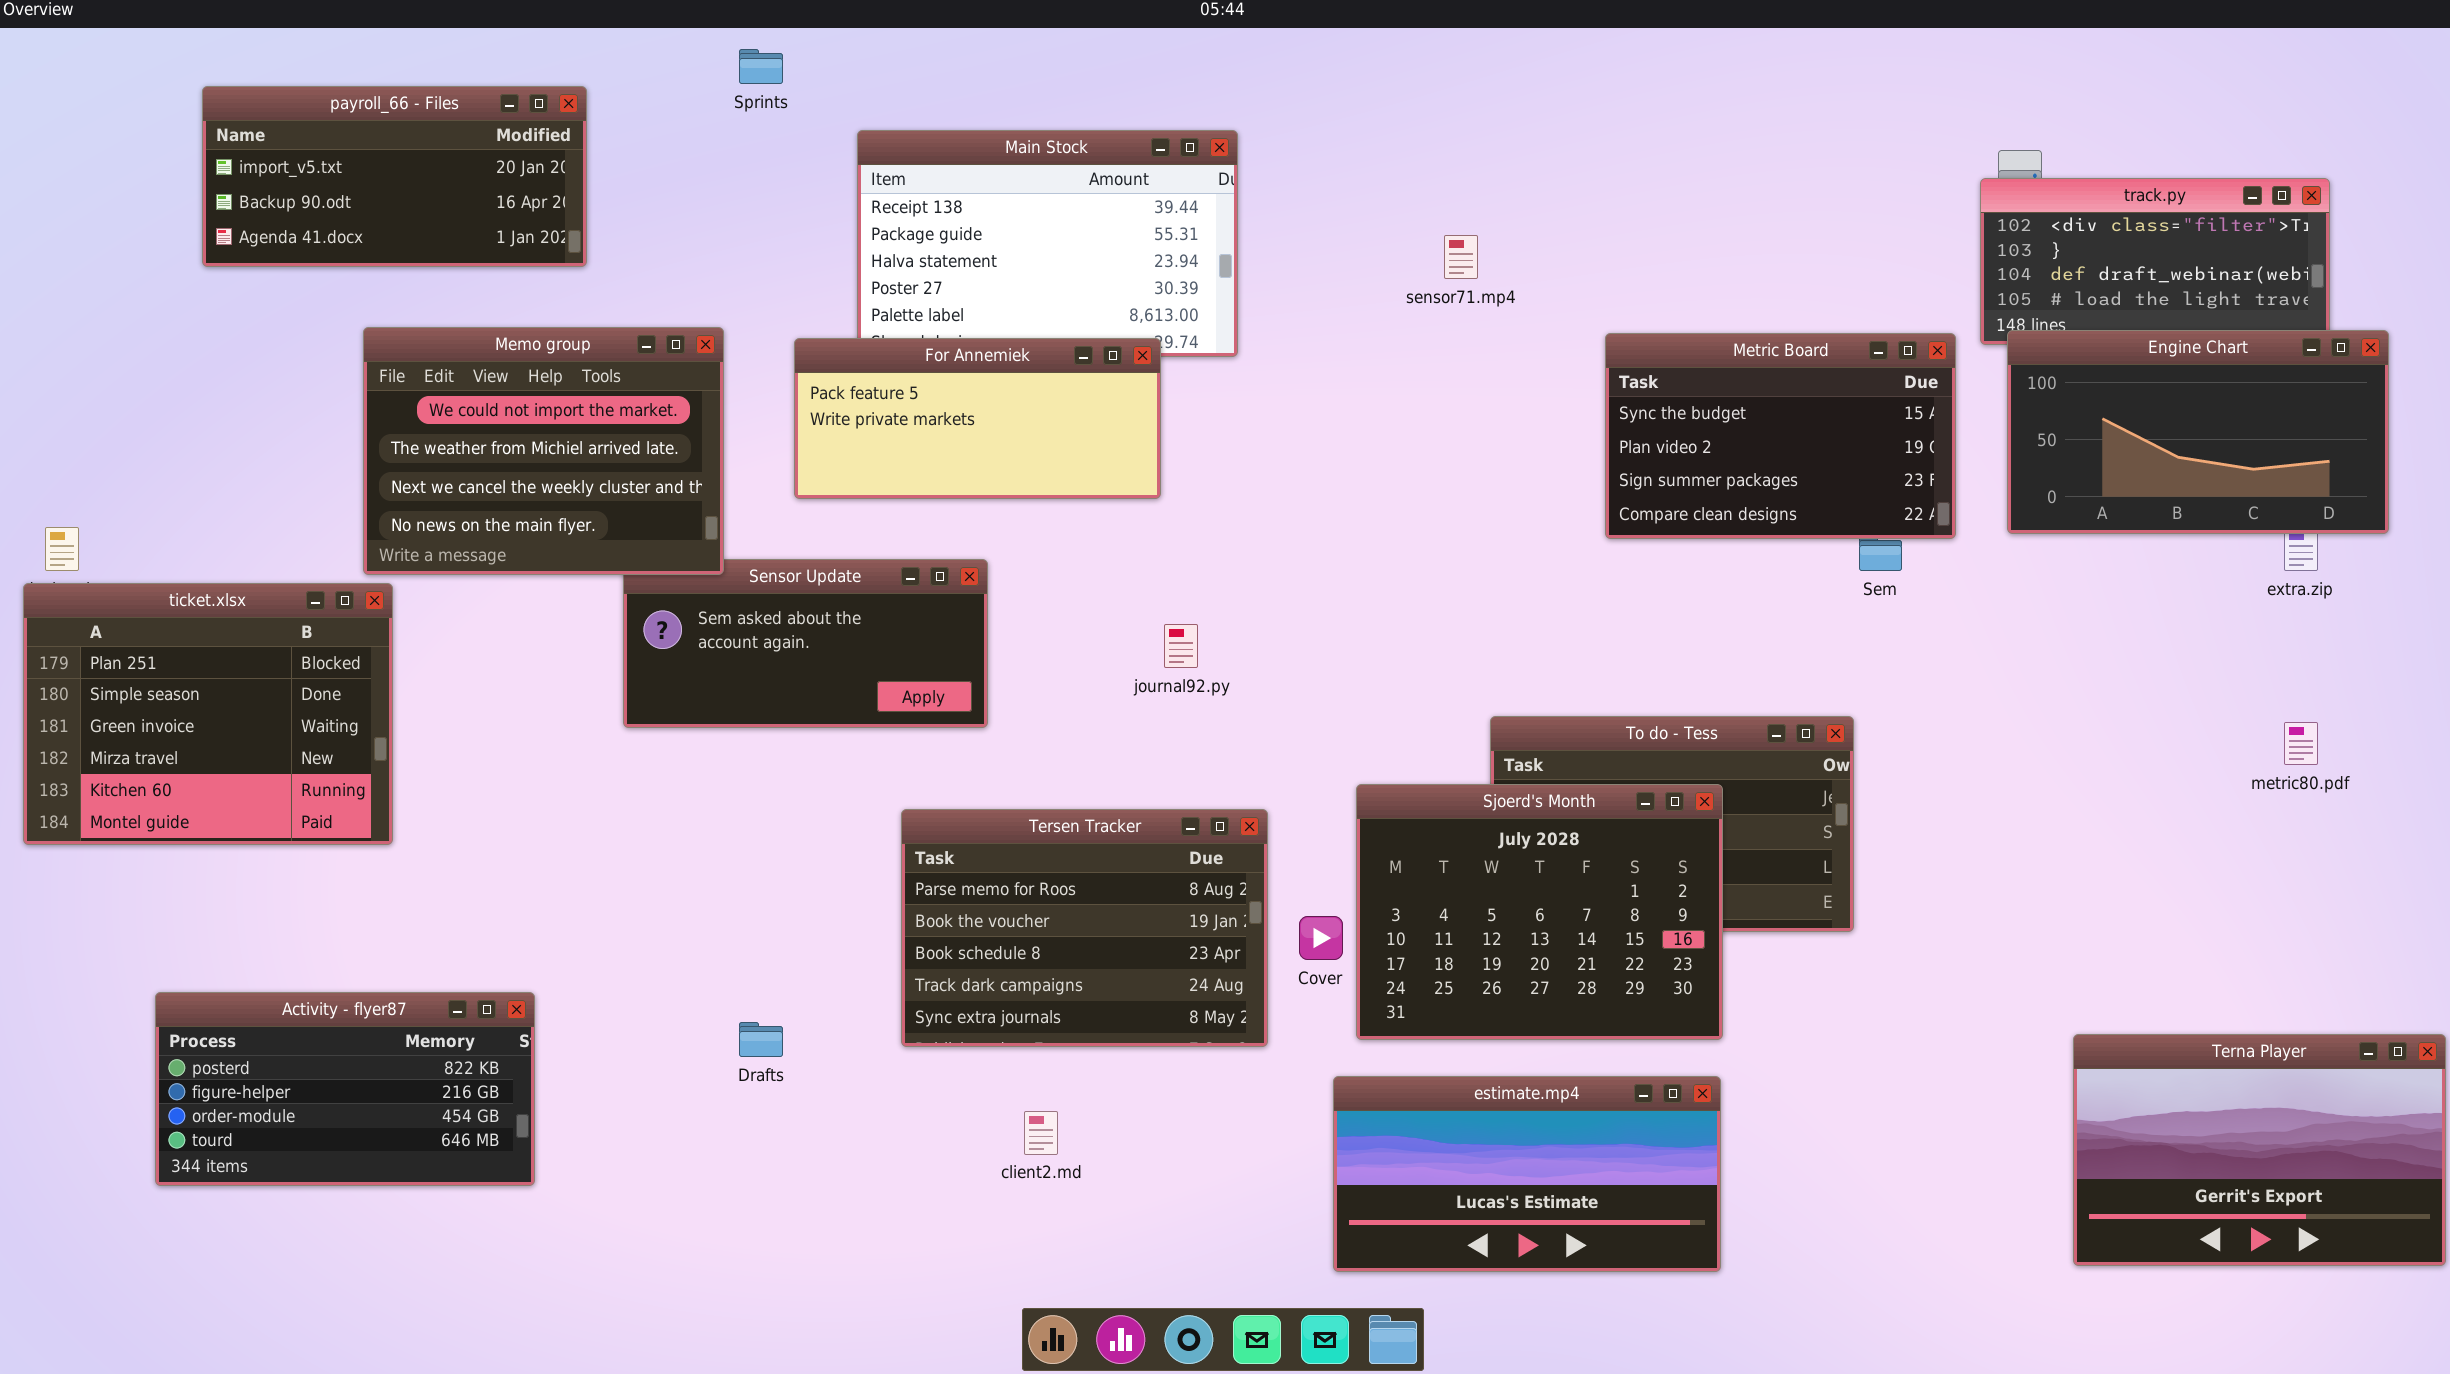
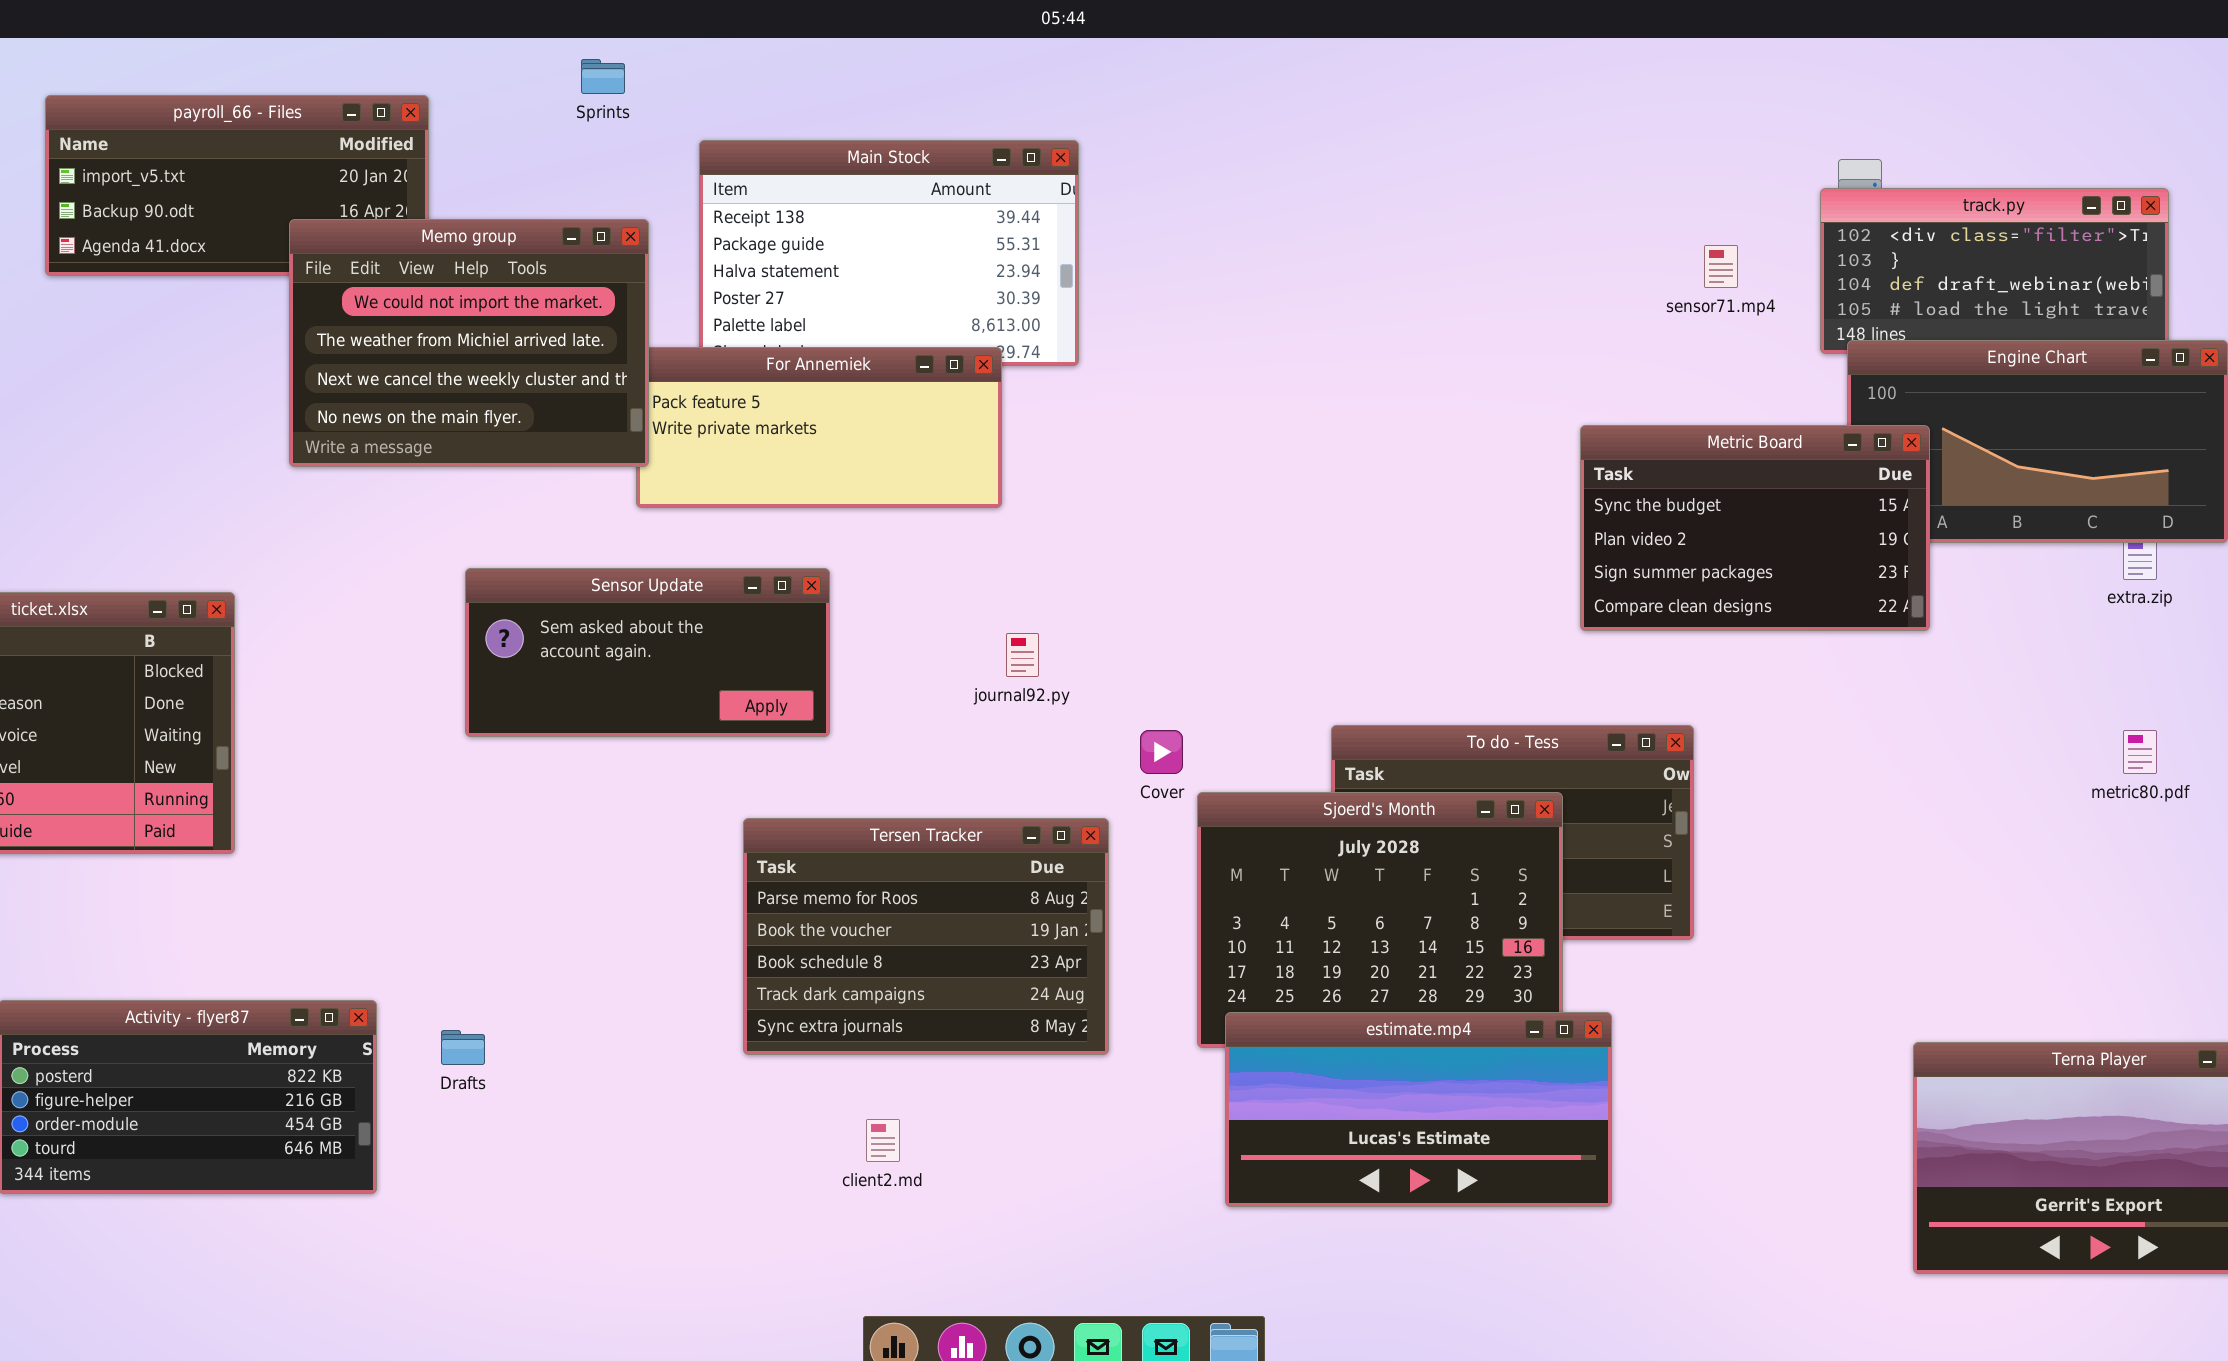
sensor71.mp4: [1444,235,1478,279] -> [1704,245,1738,288], moved
Memo group: [363,327,724,575] -> [289,219,649,467], moved
Metric Board: [1605,333,1956,539] -> [1580,425,1930,631], moved
Cover: [1299,916,1343,960] -> [1140,730,1183,774], moved
Drafts: [739,1022,783,1057] -> [441,1030,485,1065], moved
estimate.mp4: [1333,1076,1721,1272] -> [1225,1012,1612,1207], moved

